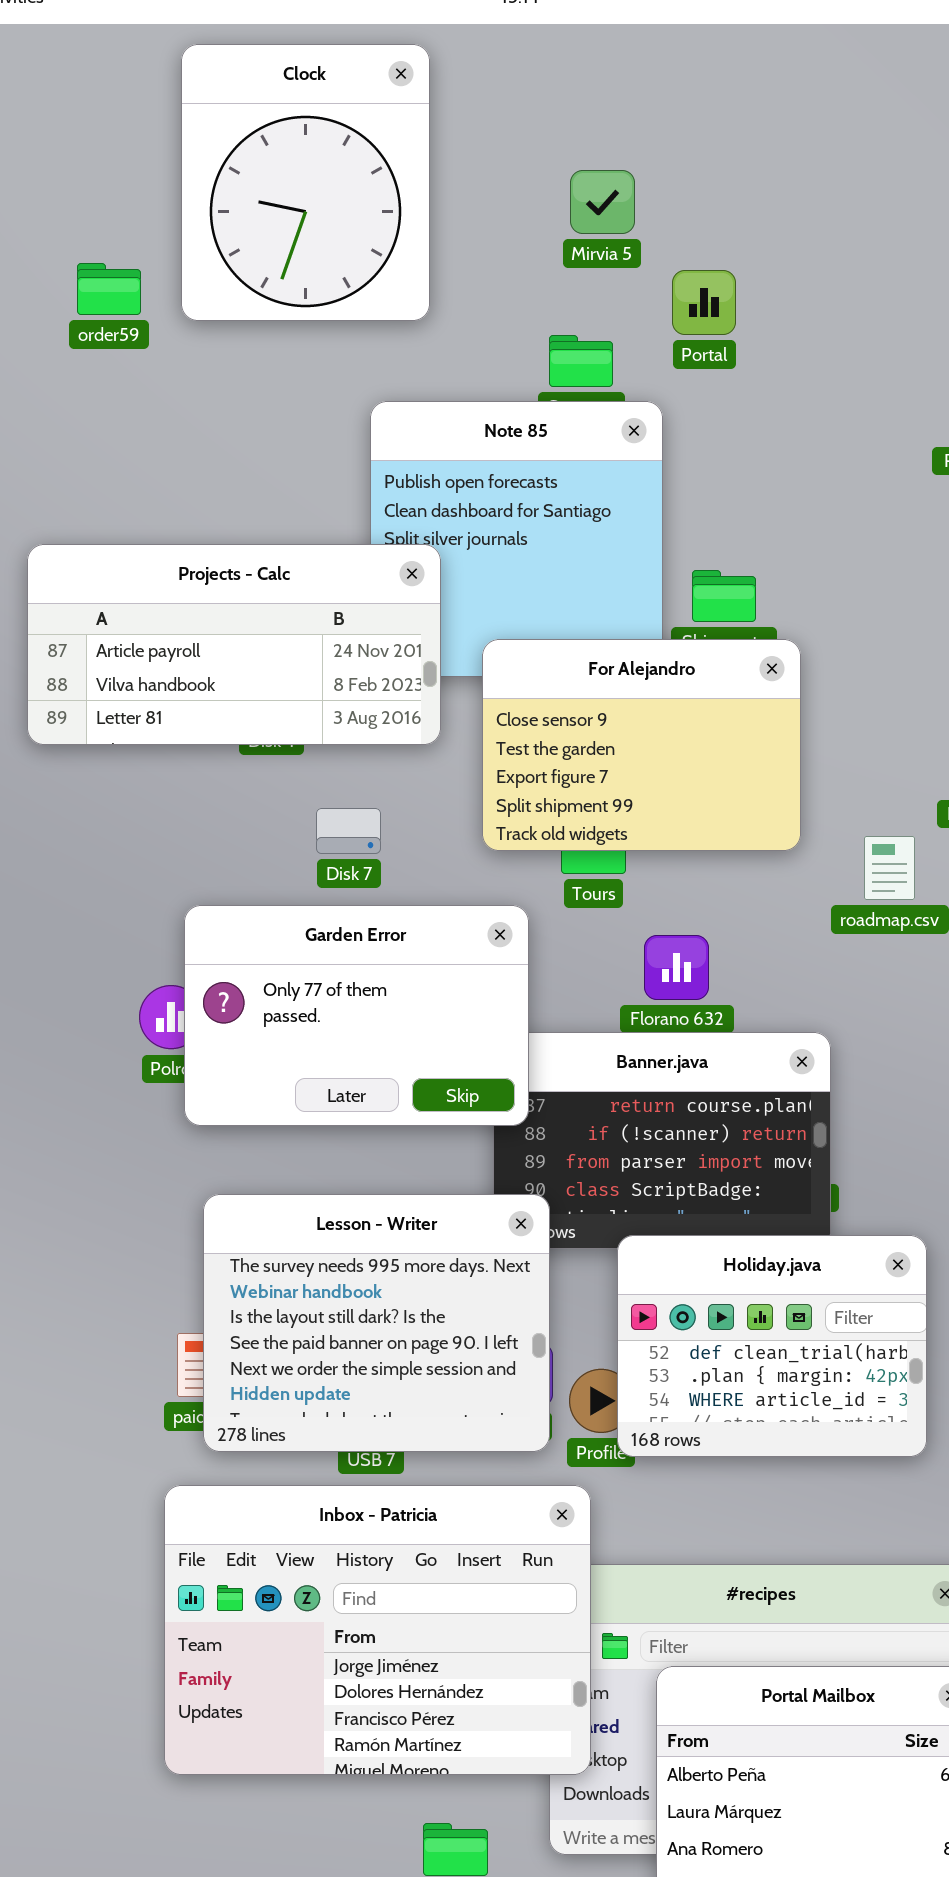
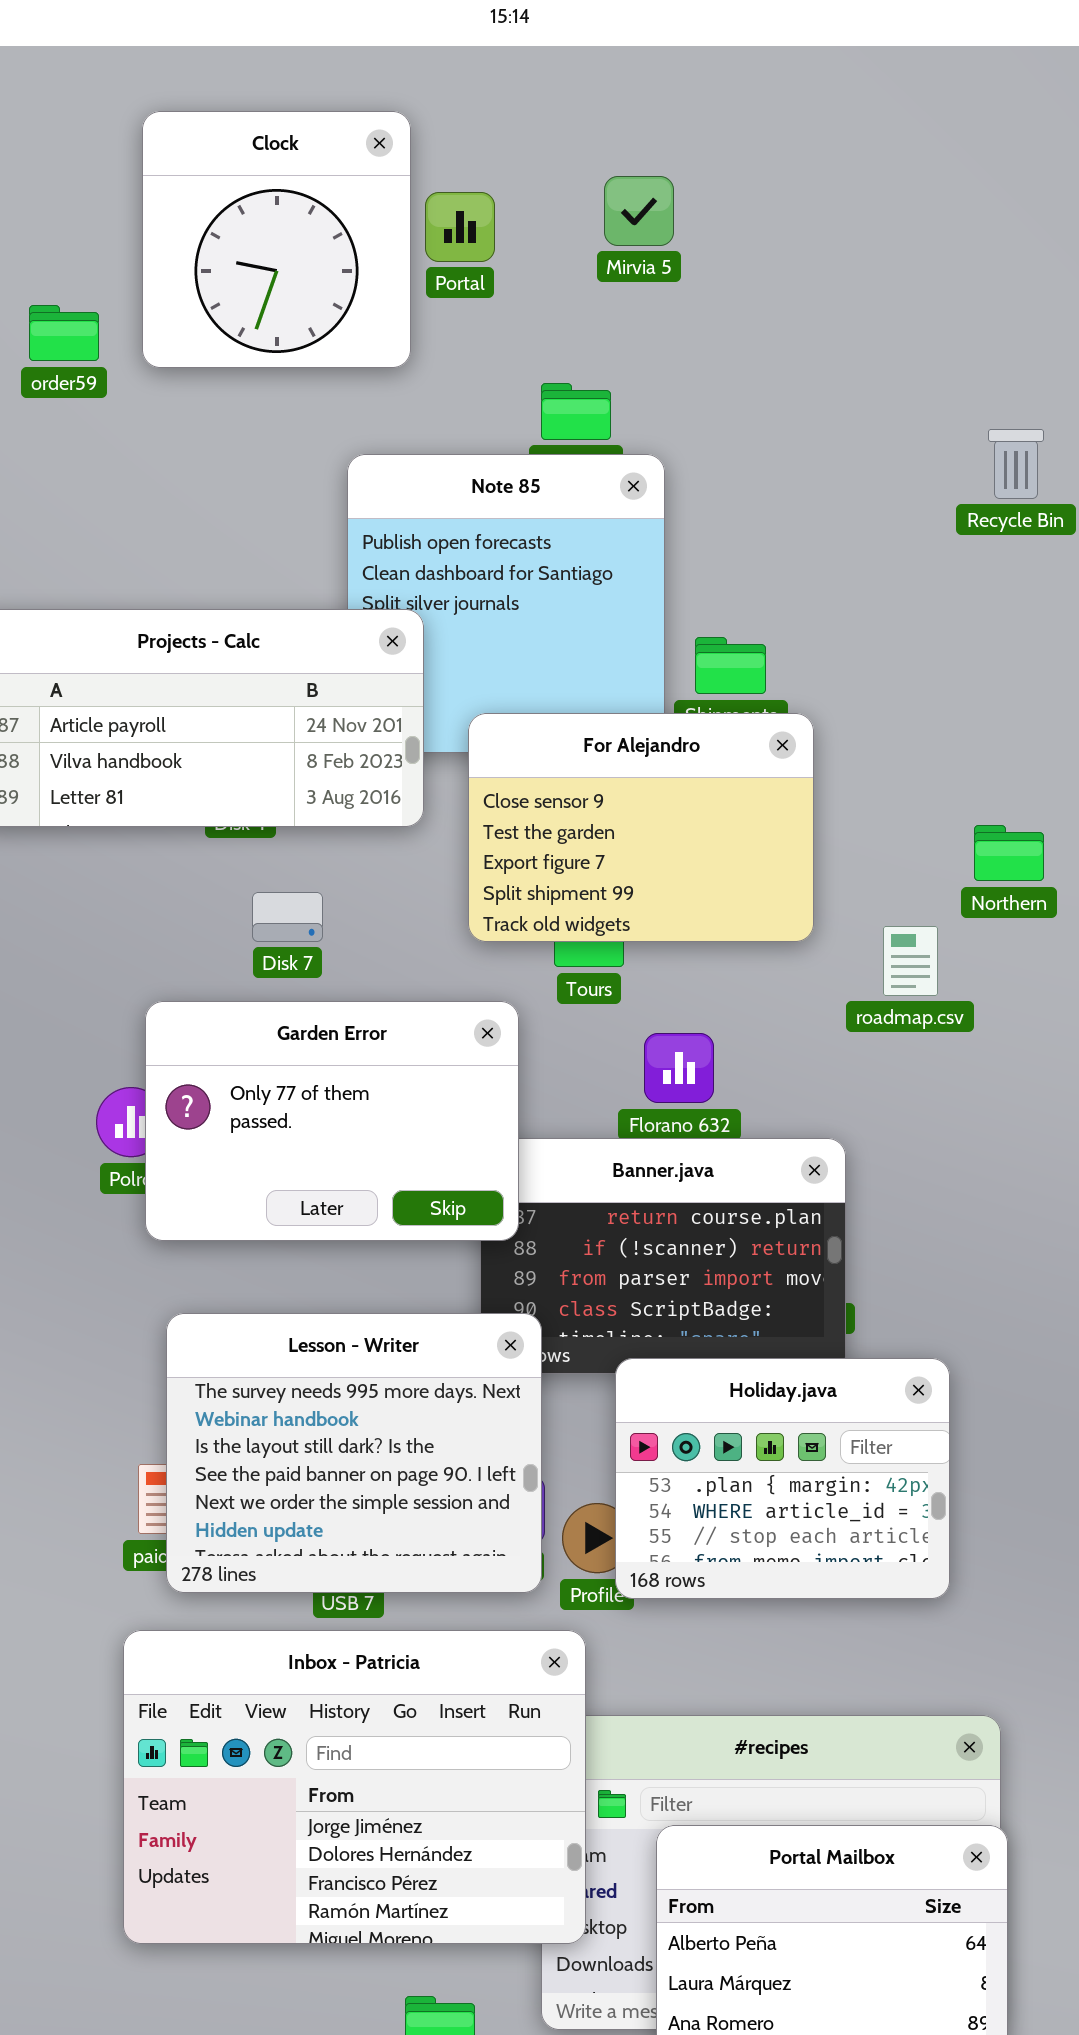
Clock: [181,44,430,321] -> [142,111,411,368], resized
Mirvia 5: [570,170,635,234] -> [604,176,674,246], moved
Portal: [672,270,736,335] -> [425,192,495,262], moved
Disk 7: [316,808,381,854] -> [252,892,323,942], moved
Holiday.java: [617,1235,927,1457] -> [615,1358,950,1599], scrolled down 1 row

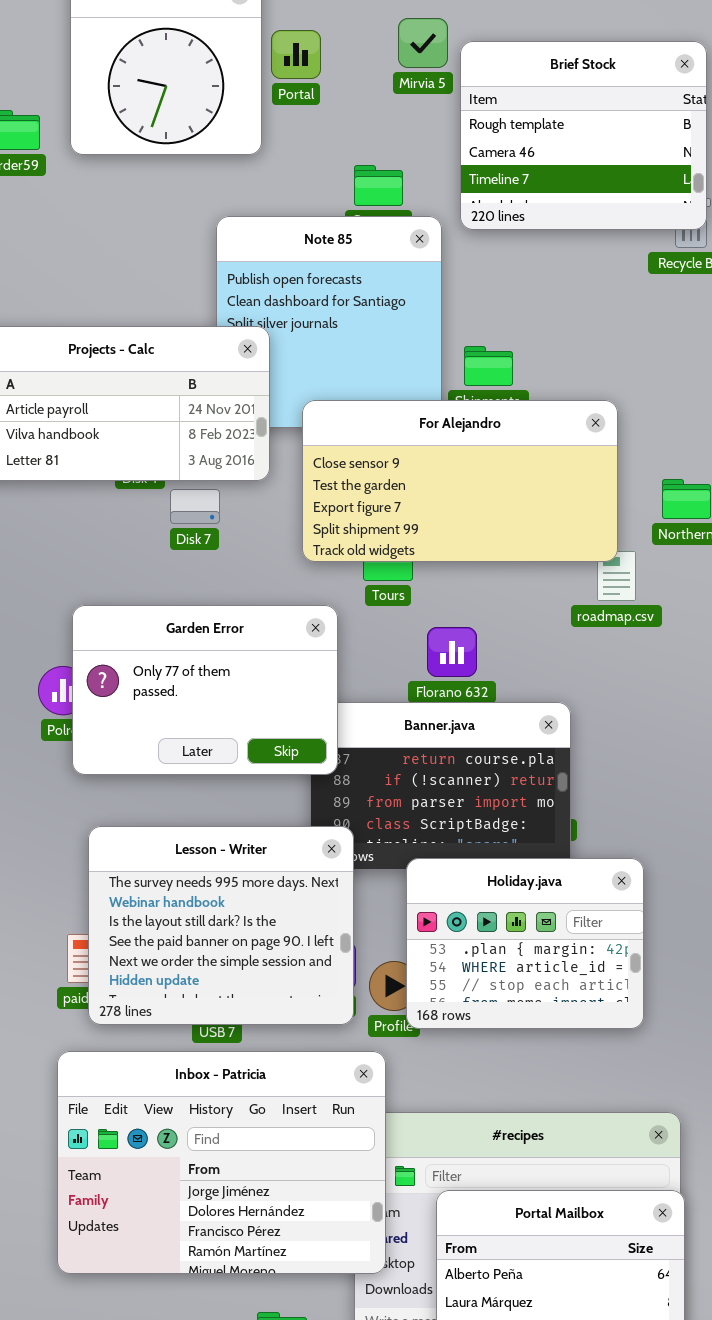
Brief Stock: none -> [460,41,707,230], opened
For Alejandro: [468,713,814,942] -> [302,400,618,562], resized
Disk 7: [252,892,323,942] -> [170,489,220,524], moved

